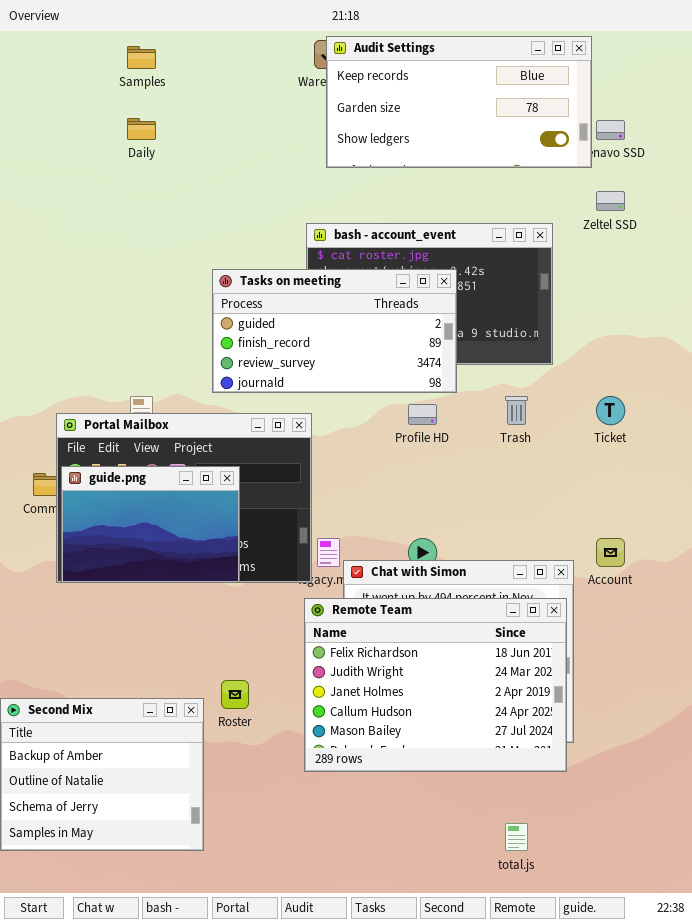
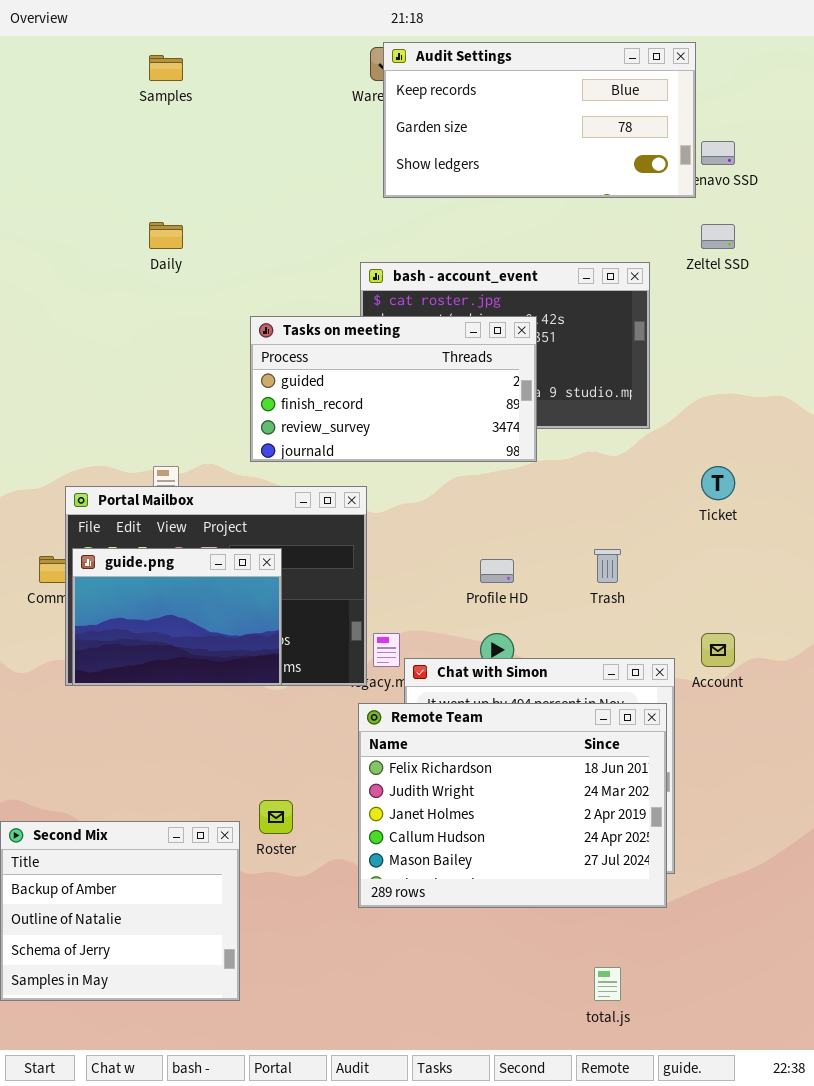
Daily: [127,118,156,140] -> [149,222,183,249], moved
Trash: [505,396,528,425] -> [594,549,621,583], moved
Profile HD: [408,404,437,425] -> [480,559,514,583], moved

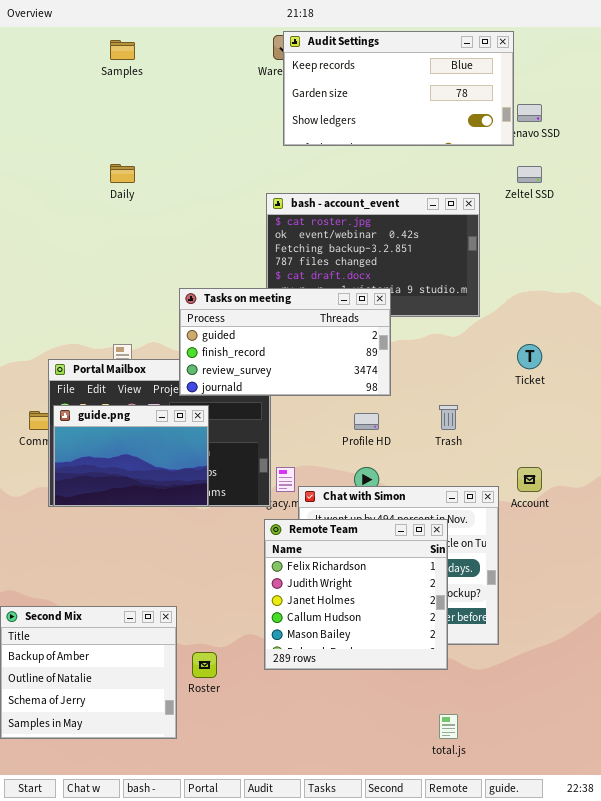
Tasks on meeting: [250,316,537,462] -> [179,288,391,396], moved
Remote Team: [358,703,667,908] -> [264,519,448,670], resized
Roster: [259,800,293,834] -> [192,652,217,678], moved

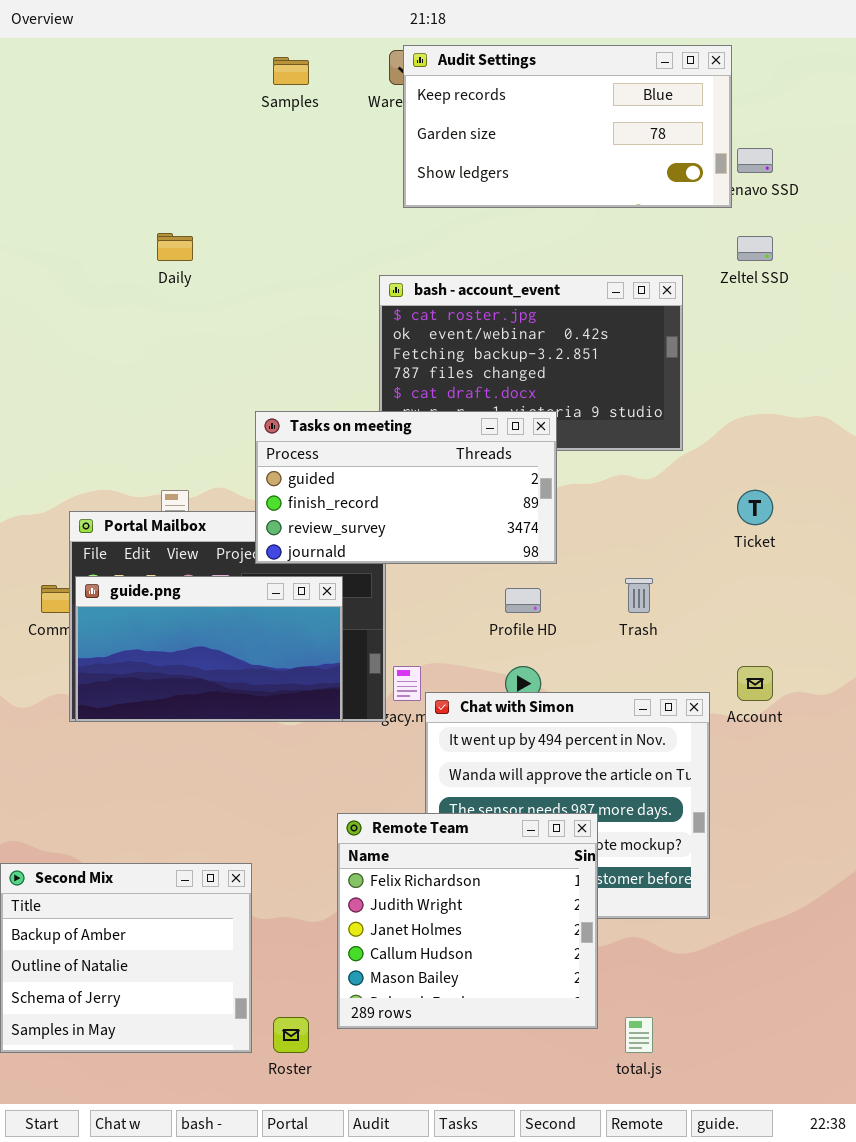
Samples: [110,40,135,60] -> [273,57,309,85], moved
guide.png: [53,405,209,507] -> [75,576,343,722], resized
Remote Team: [264,519,448,670] -> [337,813,598,1029], moved
Roster: [192,652,217,678] -> [273,1017,309,1053], moved

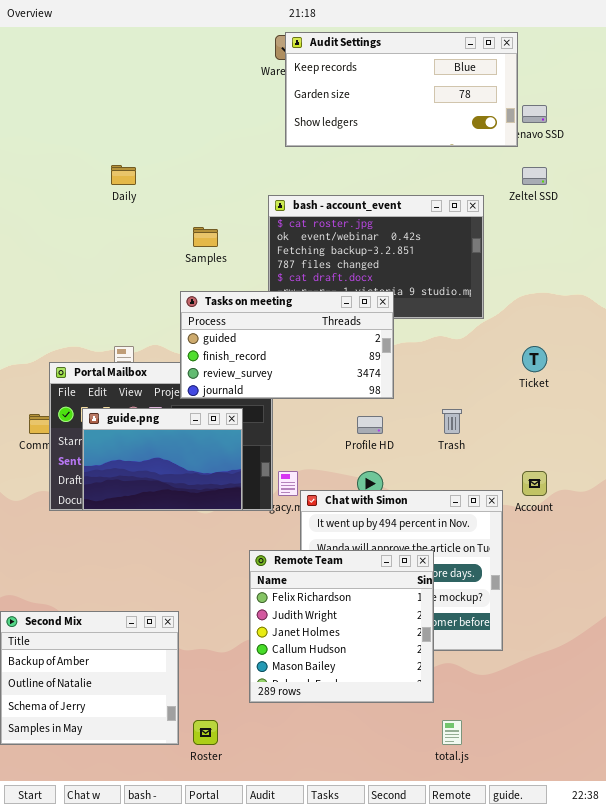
Samples: [273,57,309,85] -> [193,227,218,247], moved
guide.png: [75,576,343,722] -> [82,408,243,511], resized
Remote Team: [337,813,598,1029] -> [249,550,434,703], moved

